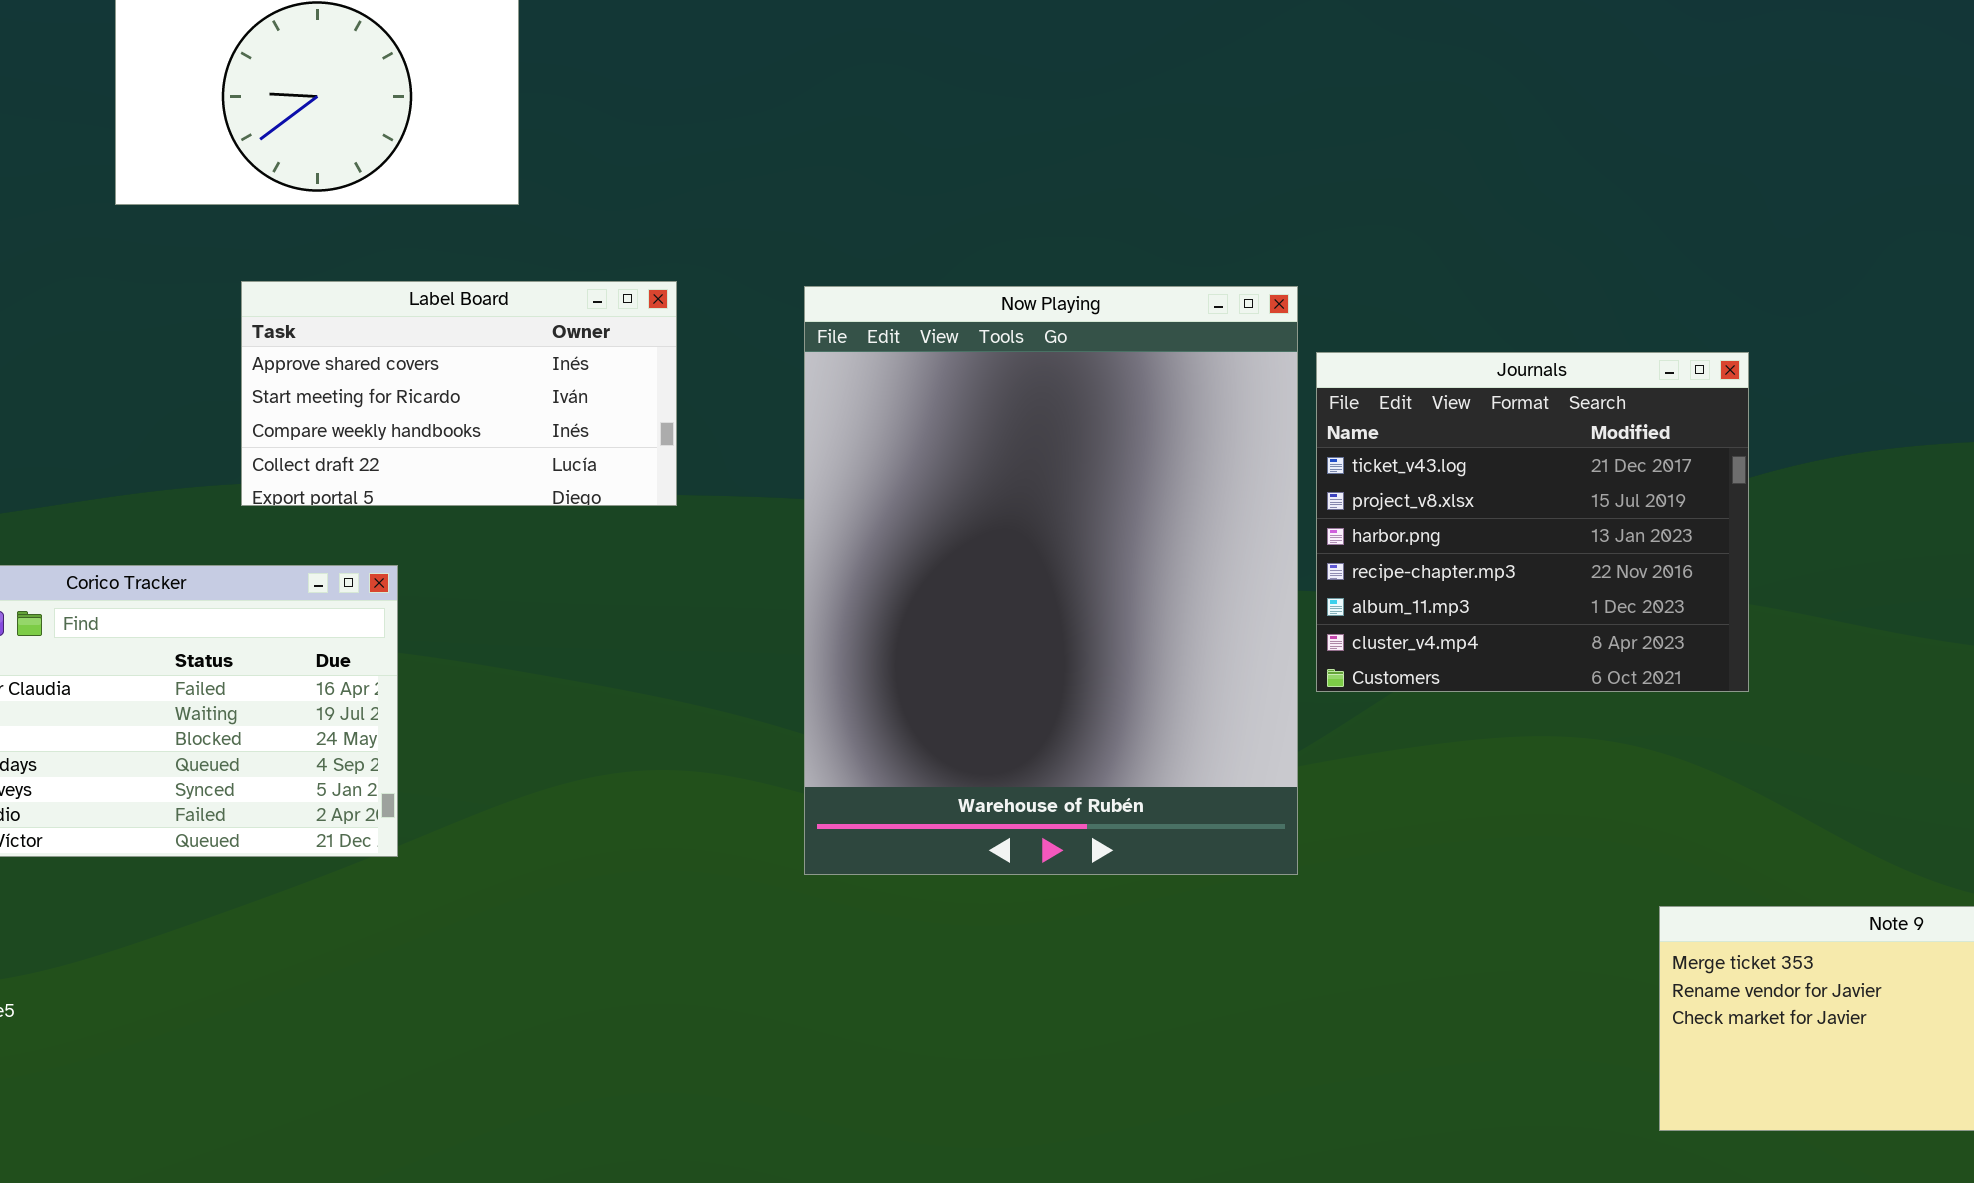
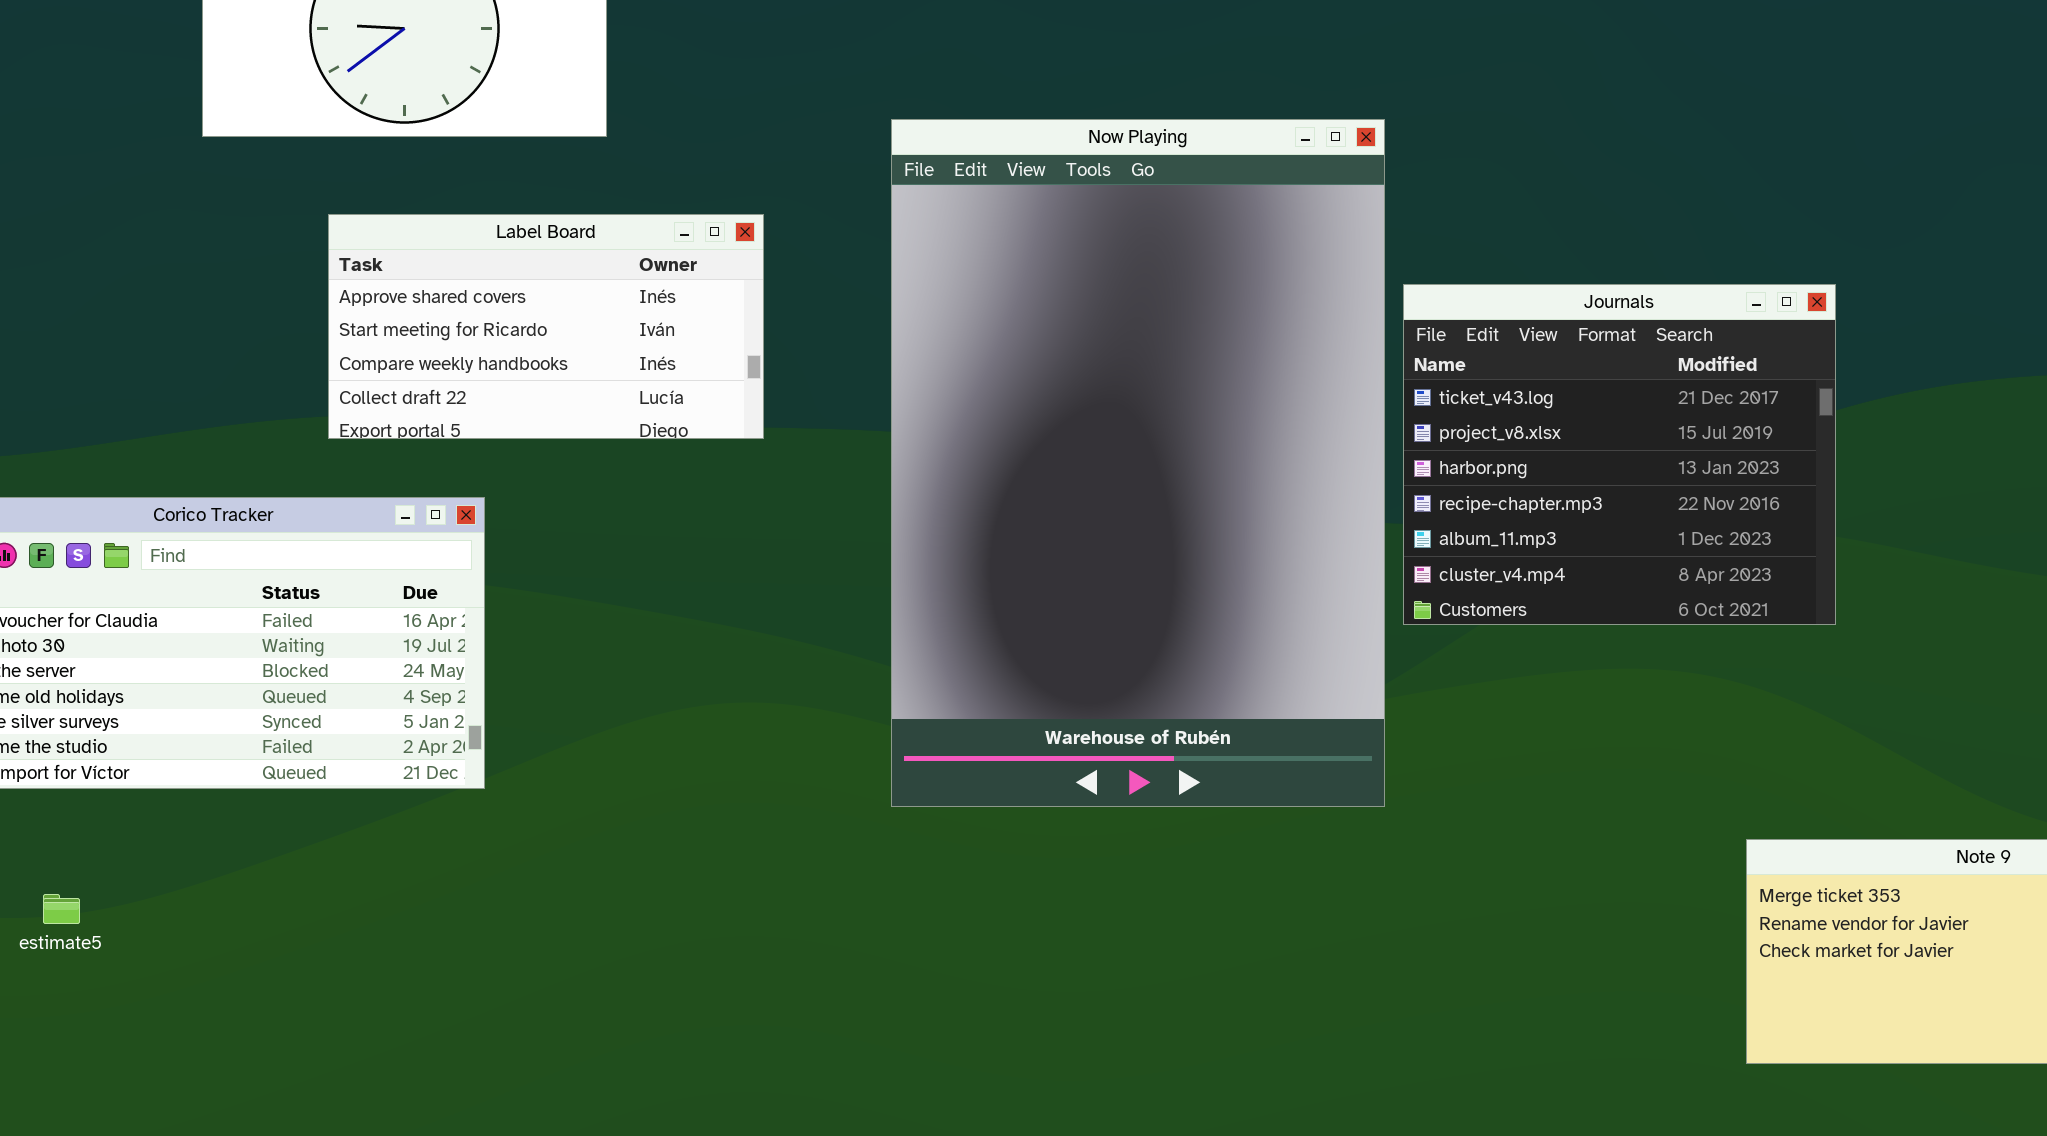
Now Playing: [804,286,1298,875] -> [891,119,1385,807], resized

